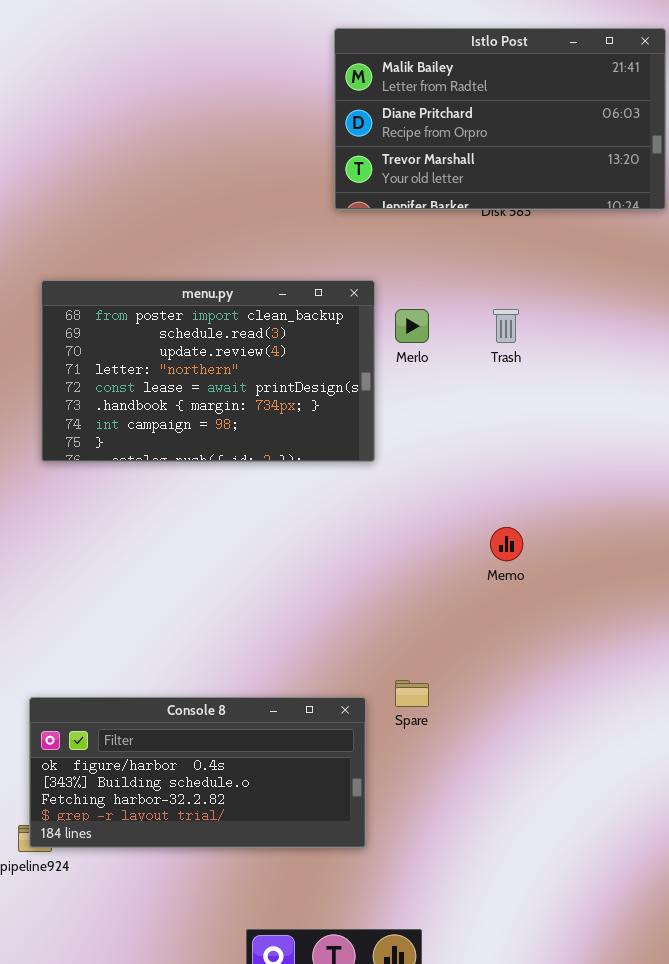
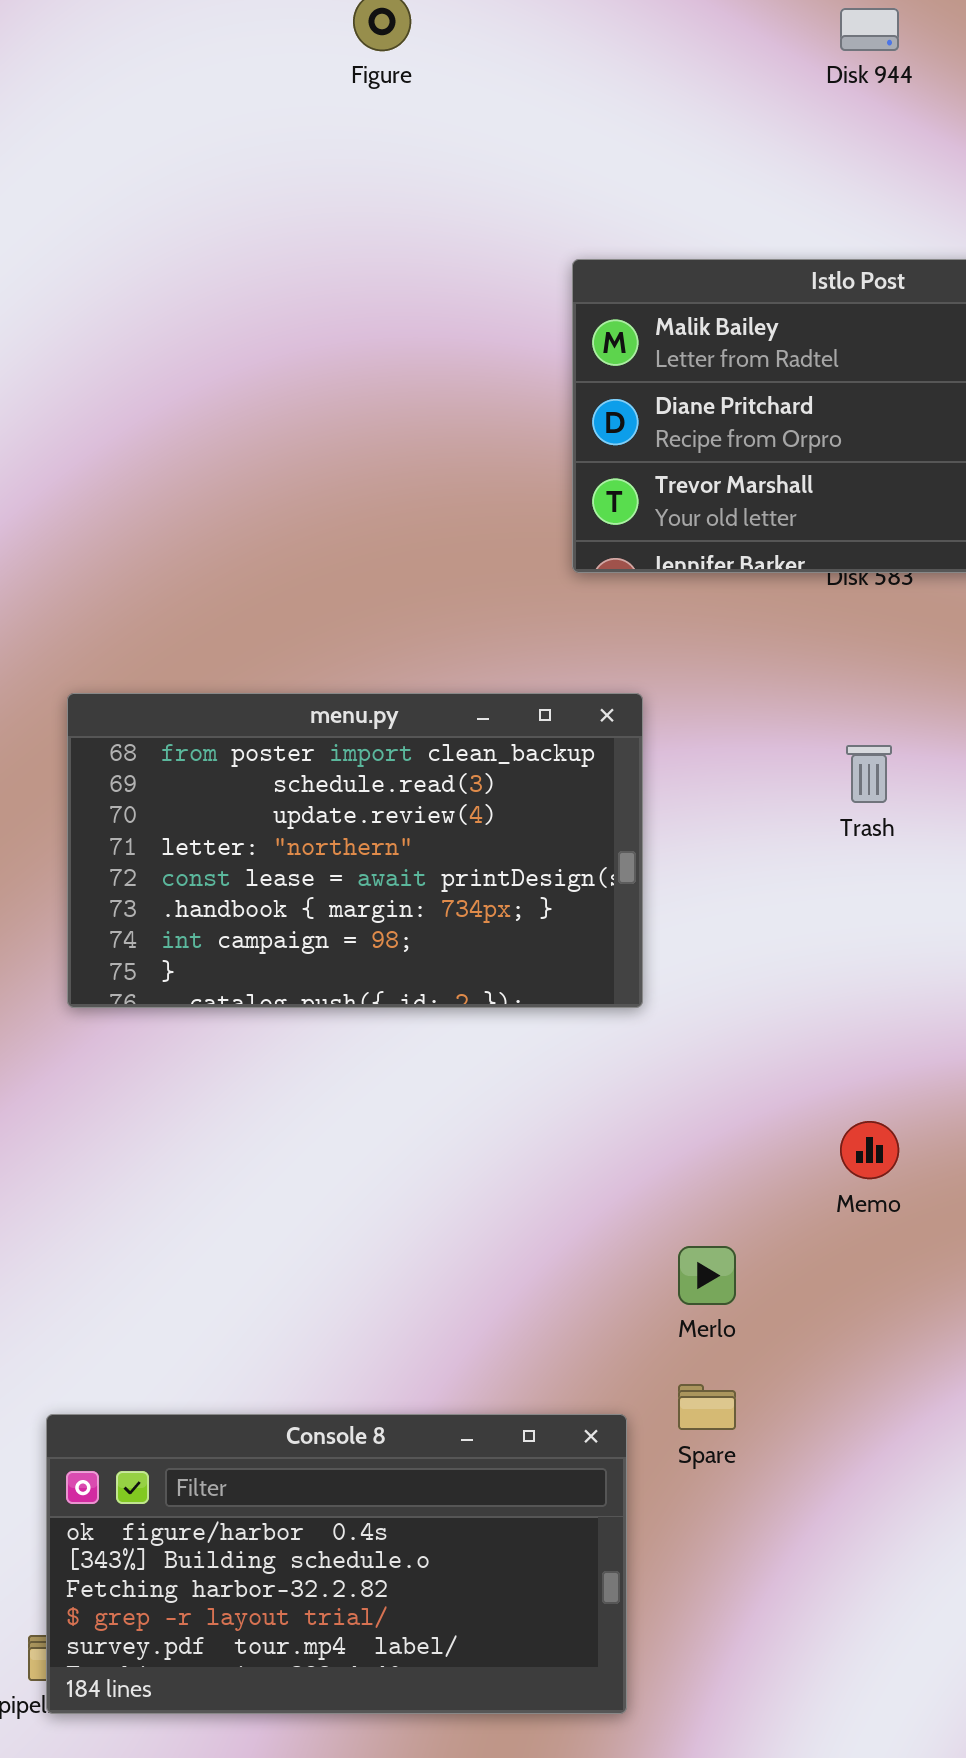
Merlo: [395,309,429,343] -> [678,1246,736,1305], moved
Console 8: [29,697,366,848] -> [46,1414,627,1714], resized

